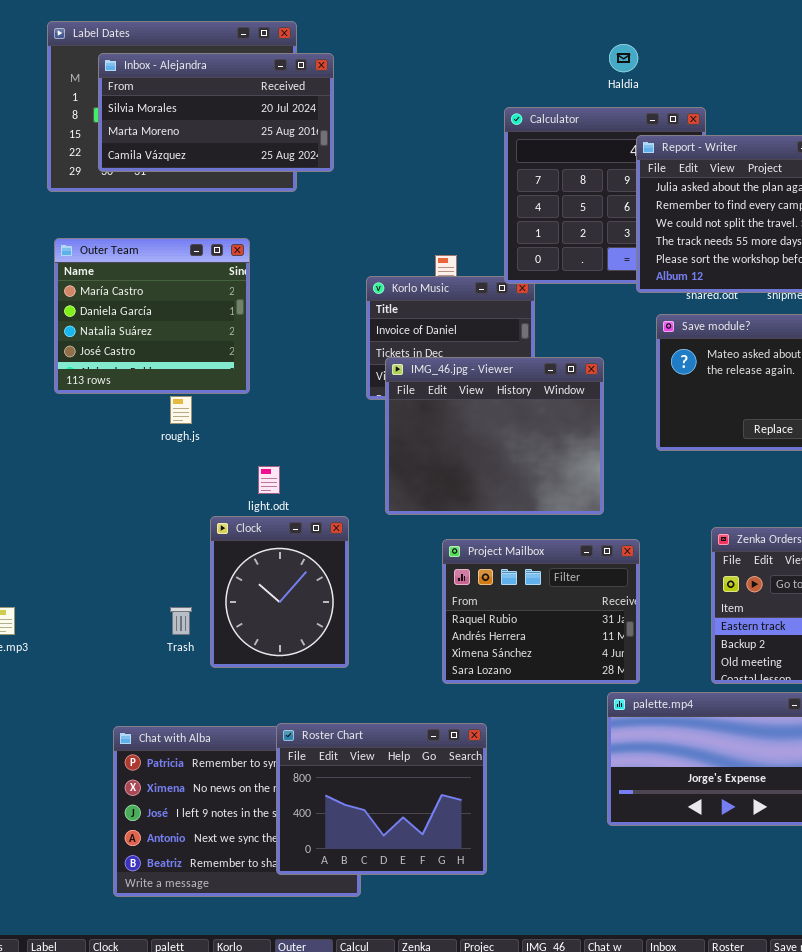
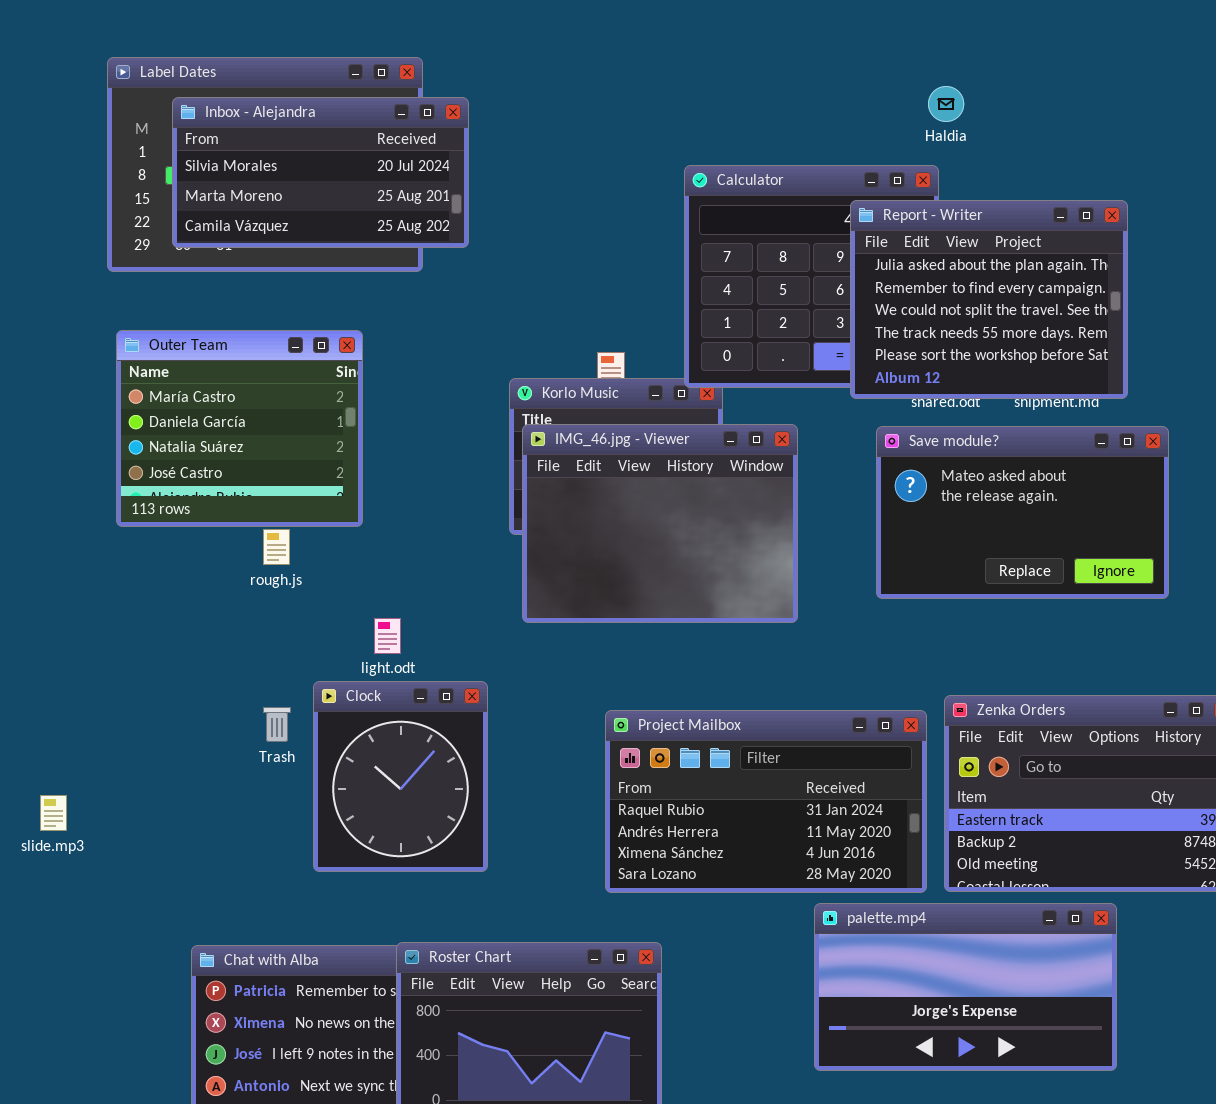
Haldia: [609,44,638,72] -> [928,86,964,122], moved
IMG_46.jpg - Viewer: [385,357,604,515] -> [522,424,798,623], moved
Project Mailbox: [442,539,640,684] -> [605,710,927,893], resized
Trash: [170,607,192,635] -> [263,707,291,742], moved

